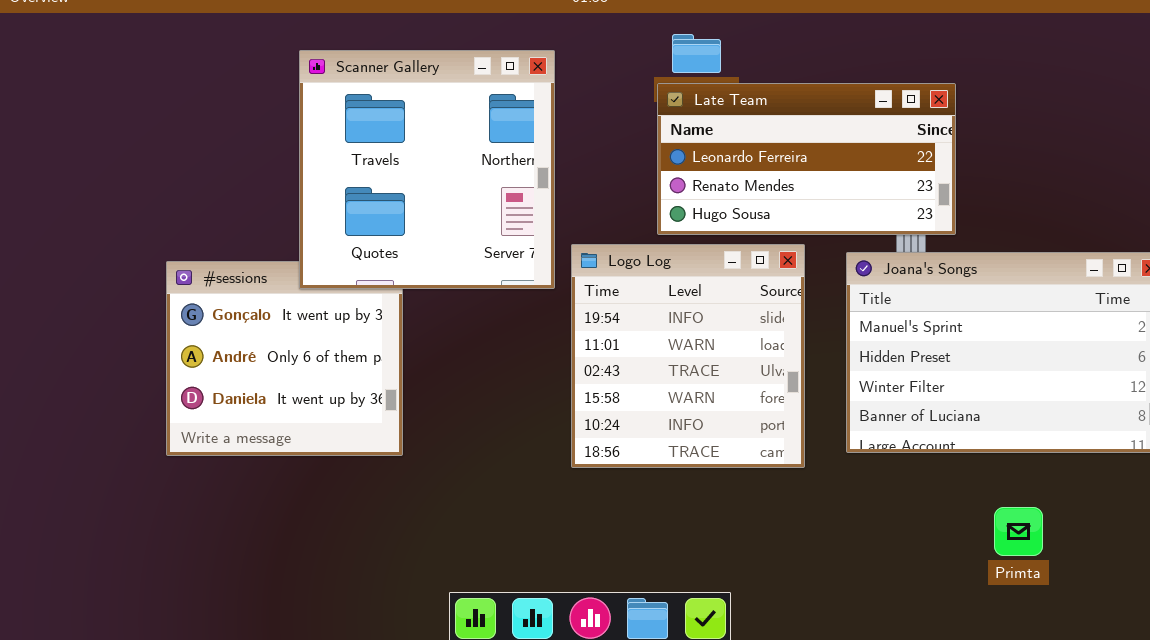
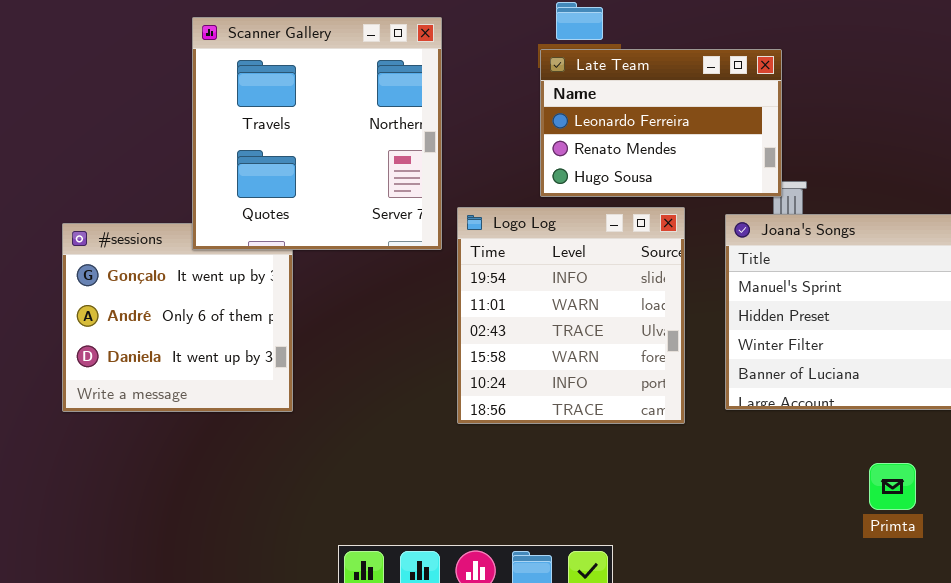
Late Team: [657,83,956,235] -> [540,49,782,197], resized

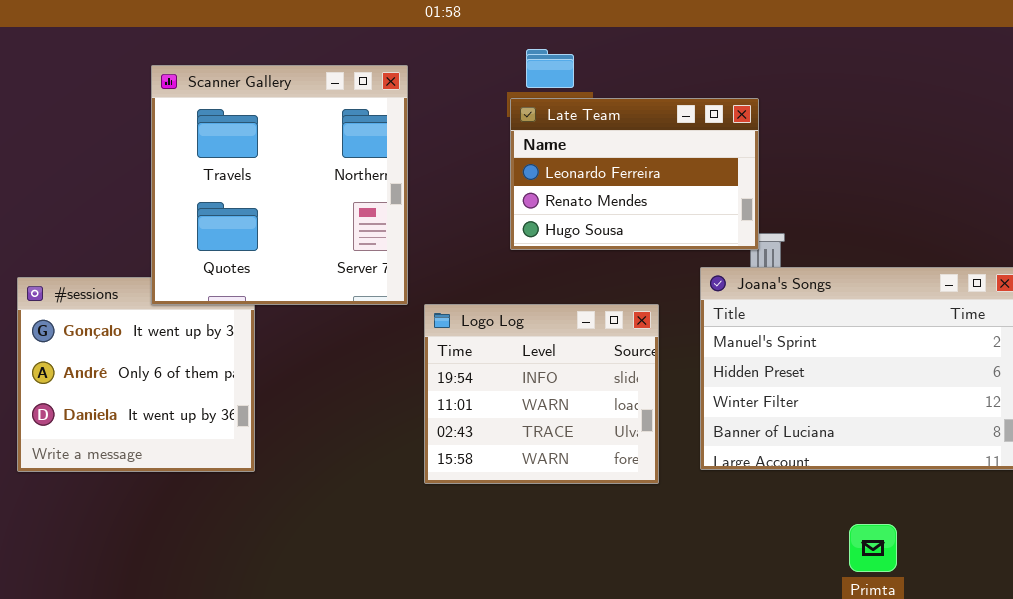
Logo Log: [457,207,685,424] -> [424,304,659,484], resized

